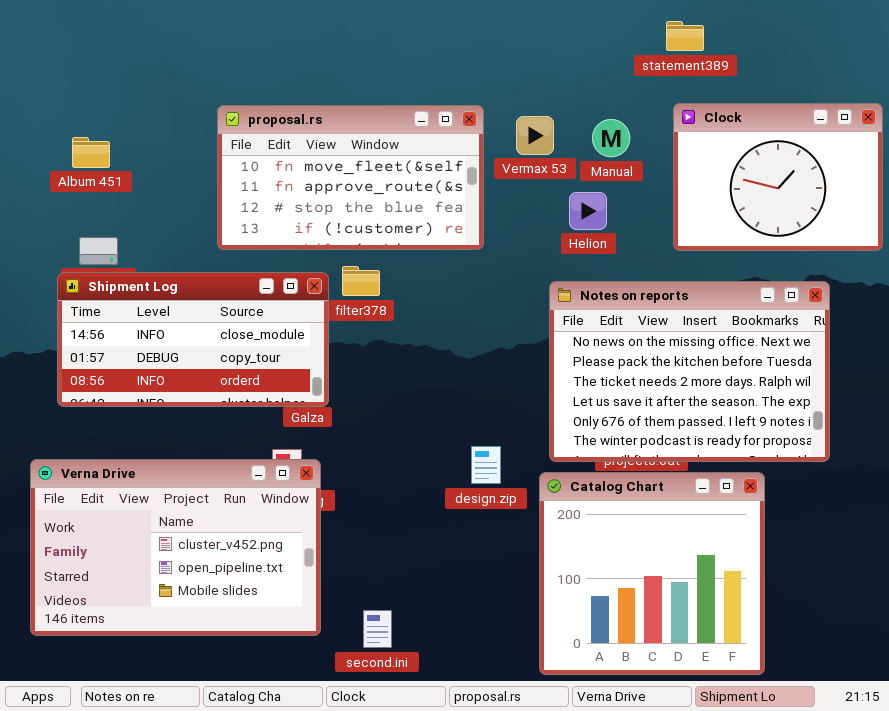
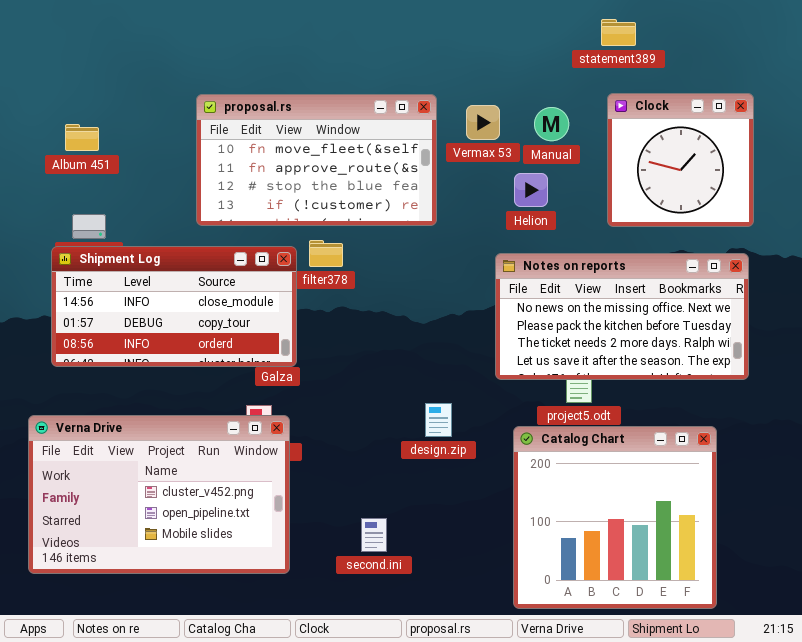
Clock: [673,103,883,251] -> [607,93,754,227], resized
Notes on reports: [549,281,830,462] -> [495,253,749,380], resized
Catalog Chart: [539,472,765,675] -> [513,426,717,609], moved
second.ini: [363,610,392,648] -> [361,518,387,552], moved

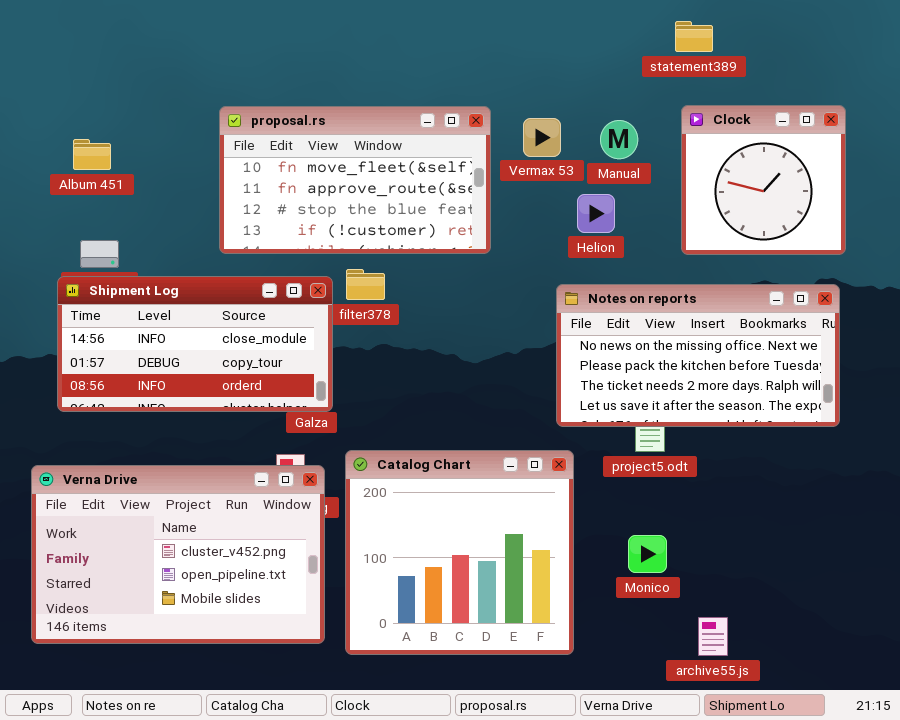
Catalog Chart: [513,426,717,609] -> [345,450,574,655], moved

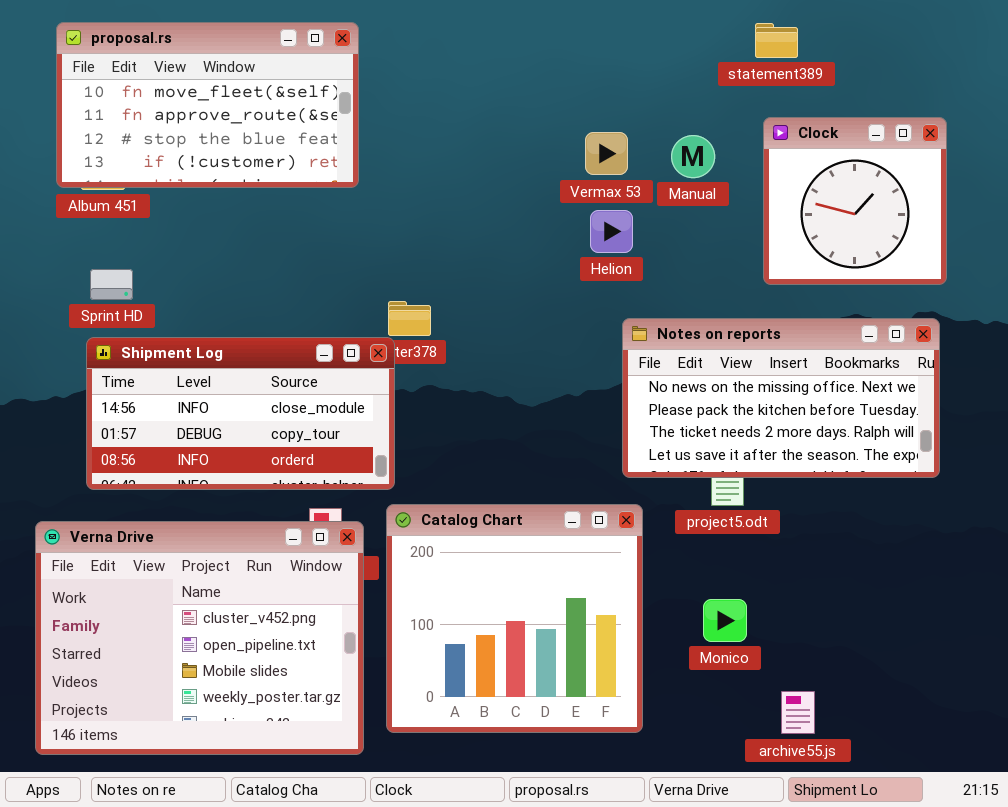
proposal.rs: [219,106,491,254] -> [56,22,359,188], moved
Helion: [577,194,615,233] -> [590,210,633,253], moved
Shipment Log: [57,276,333,412] -> [86,337,395,490], moved
Verna Drive: [31,465,325,644] -> [35,521,364,755], resized

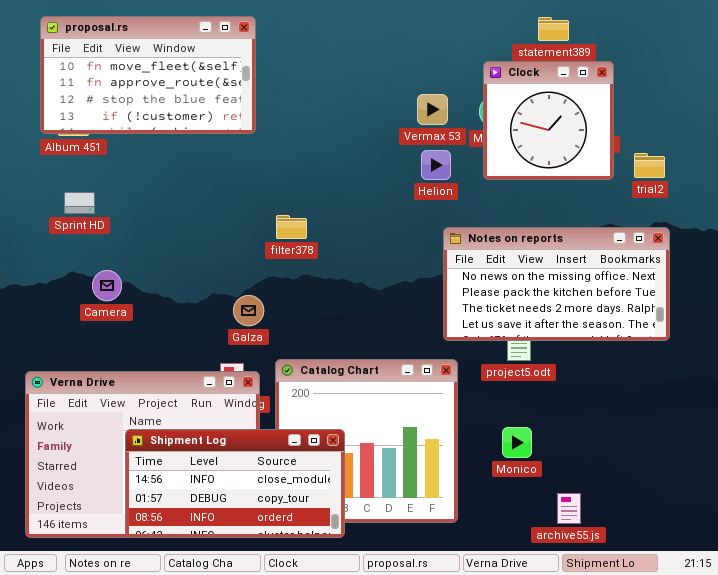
Clock: [763,117,947,285] -> [483,61,614,180], moved
Shipment Log: [86,337,395,490] -> [125,429,345,538], moved

